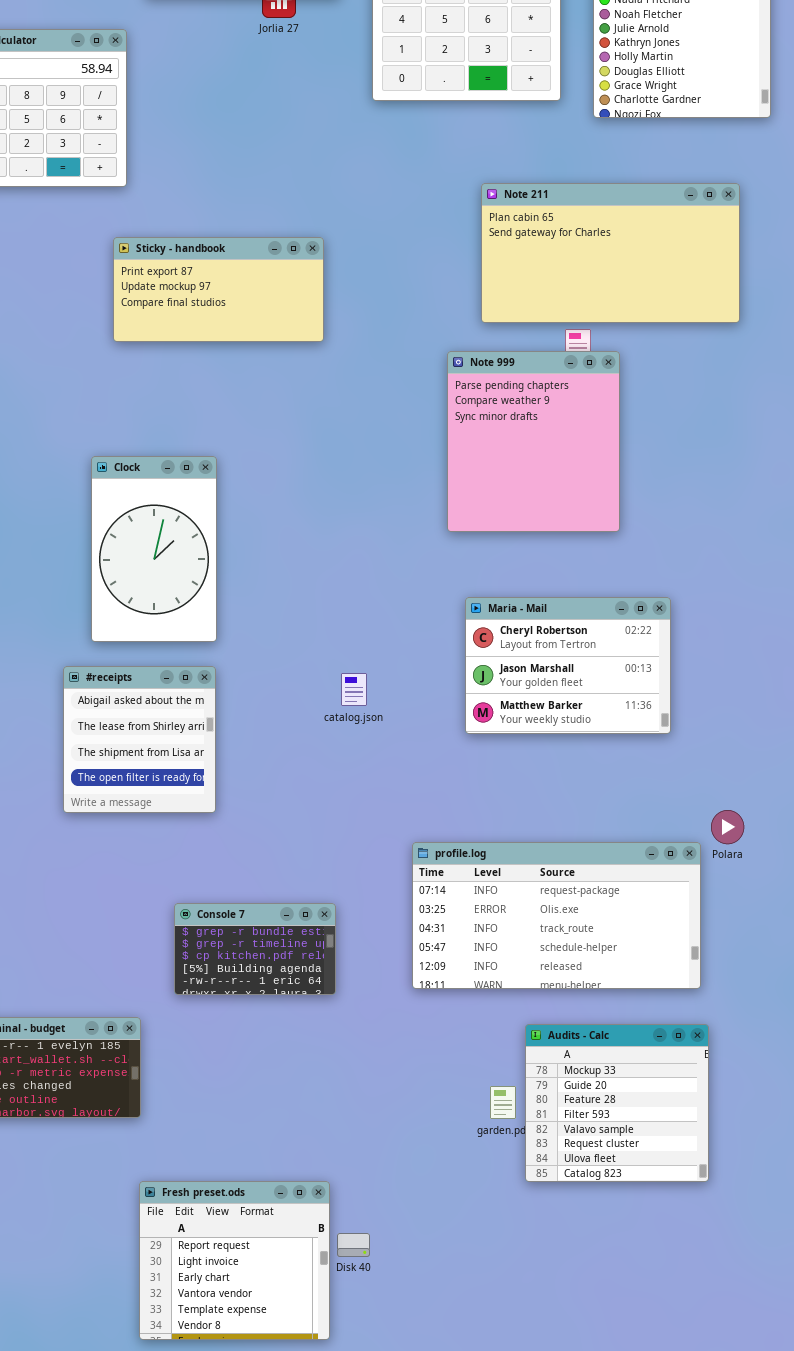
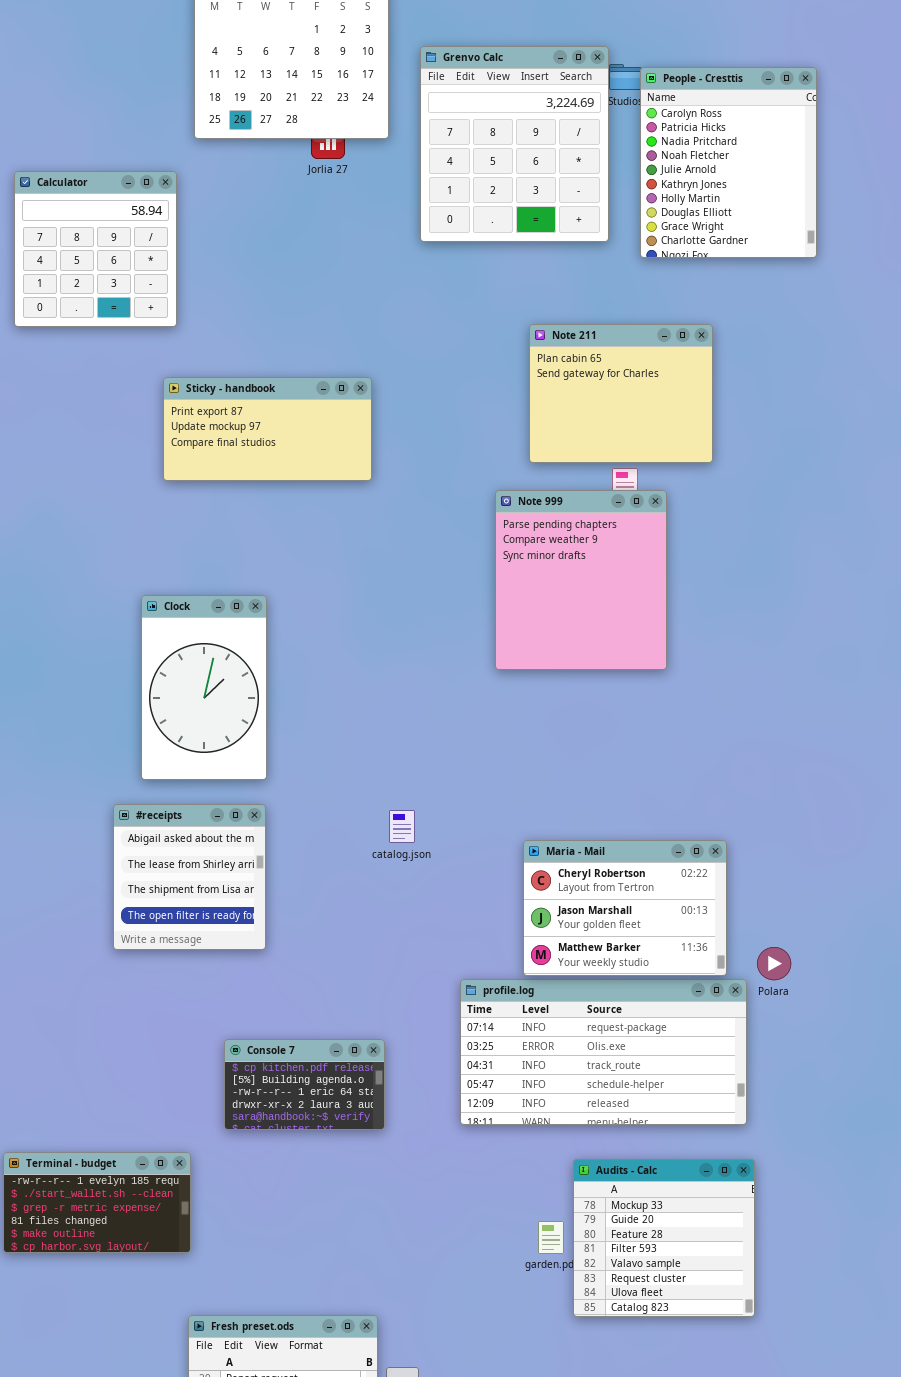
Note 211: [481,183,740,323] -> [529,324,713,463], resized
Maria - Mail: [465,597,671,734] -> [523,840,727,976], moved
Console 7: [174,903,336,995] -> [224,1039,385,1130], scrolled down 2 rows

